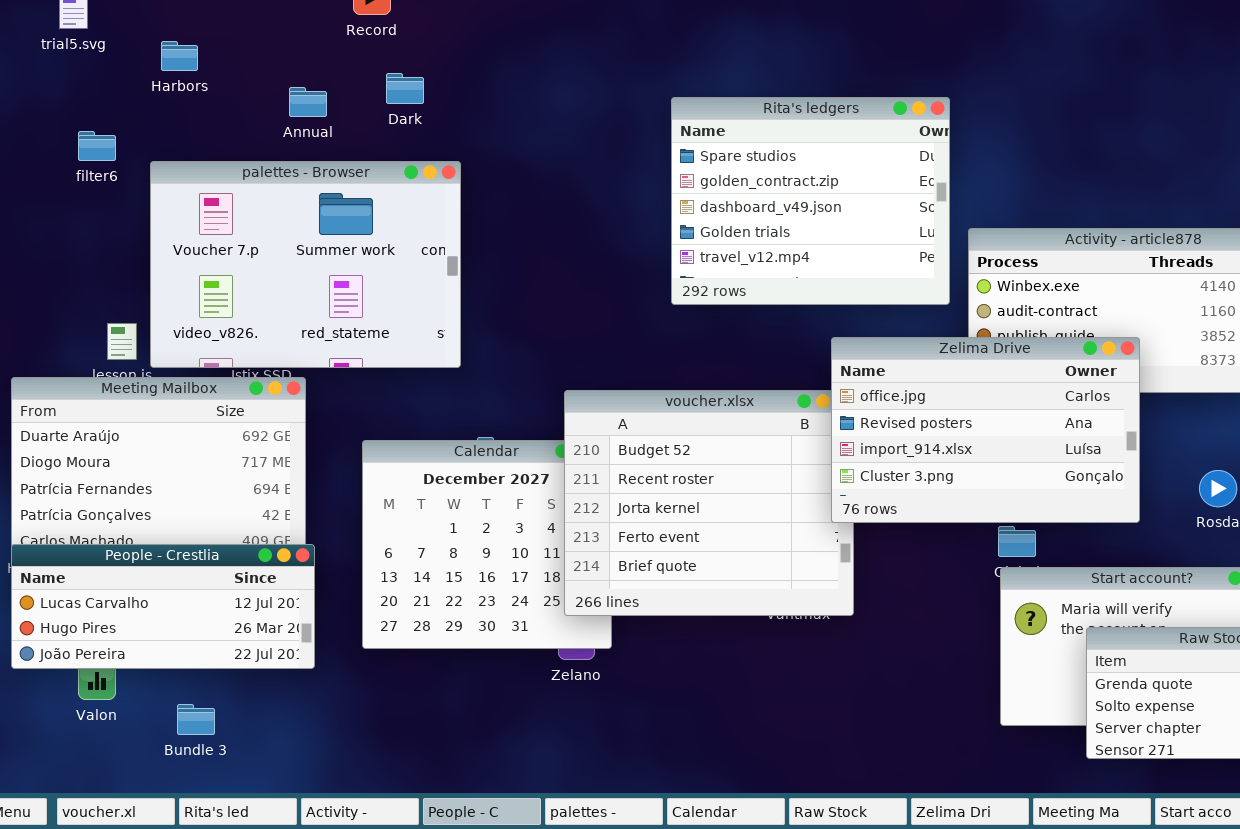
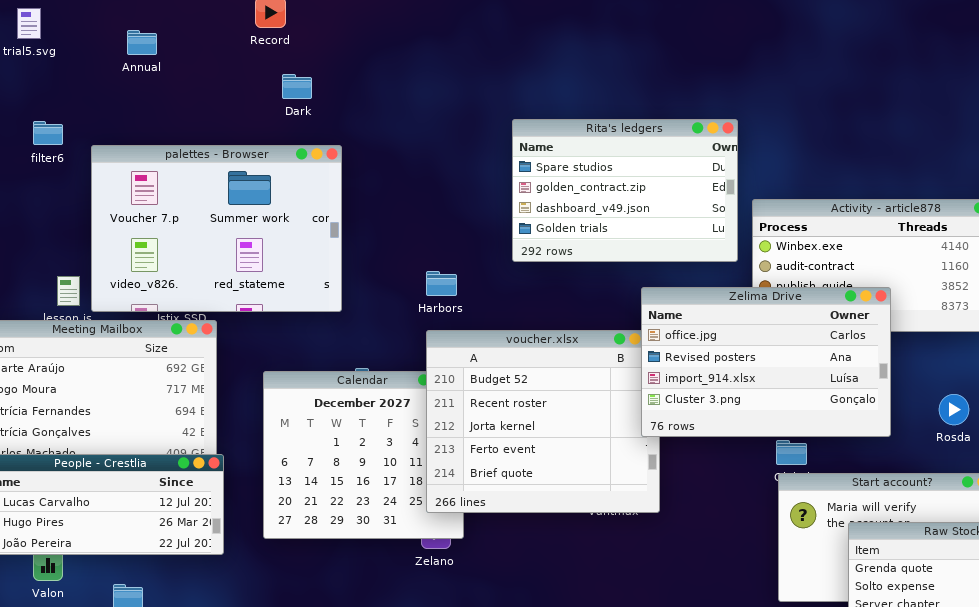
Harbors: [161,41,198,71] -> [426,271,457,296], moved
Annual: [289,87,327,117] -> [127,30,157,55], moved
Rita's ledgers: [671,97,950,305] -> [512,119,738,262], resized

